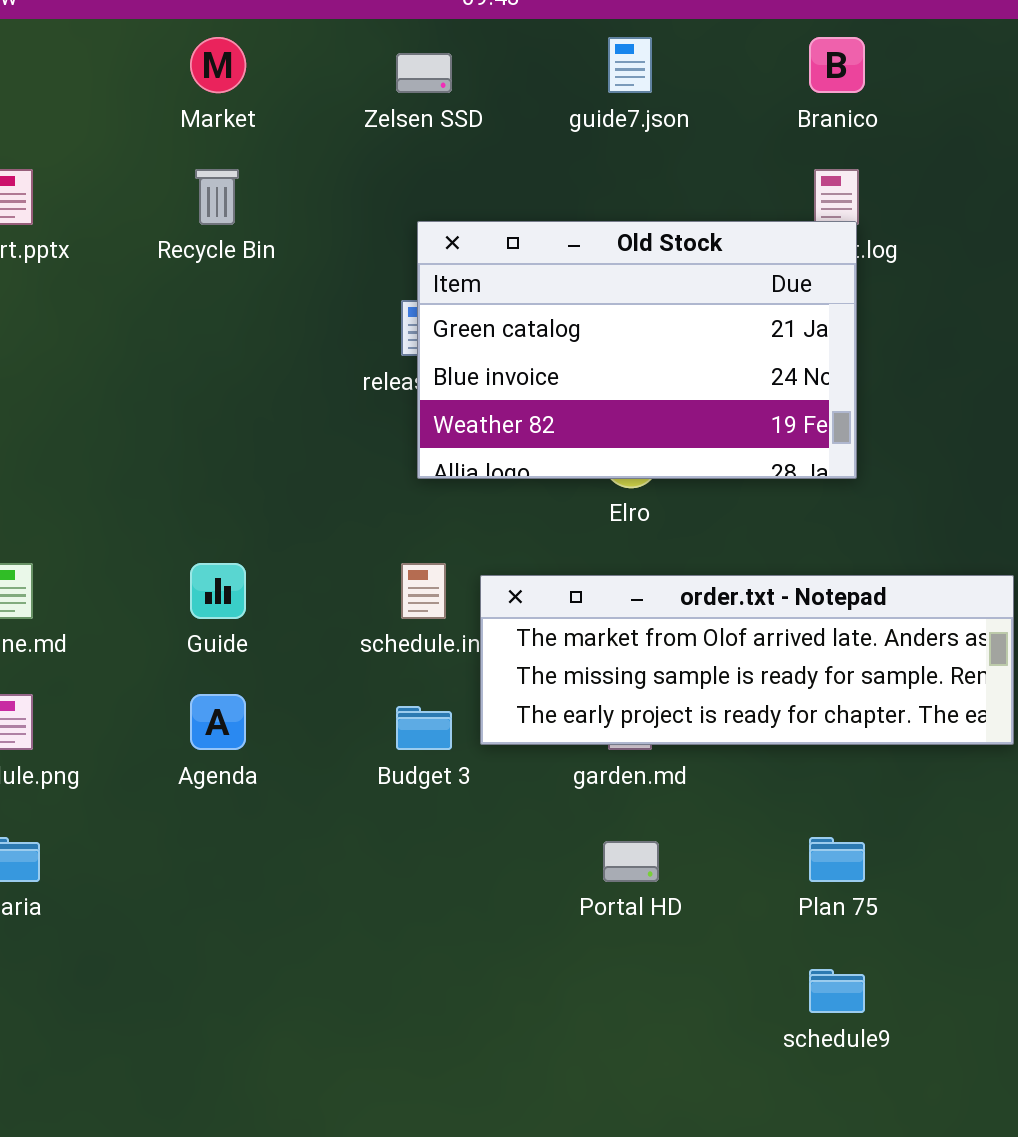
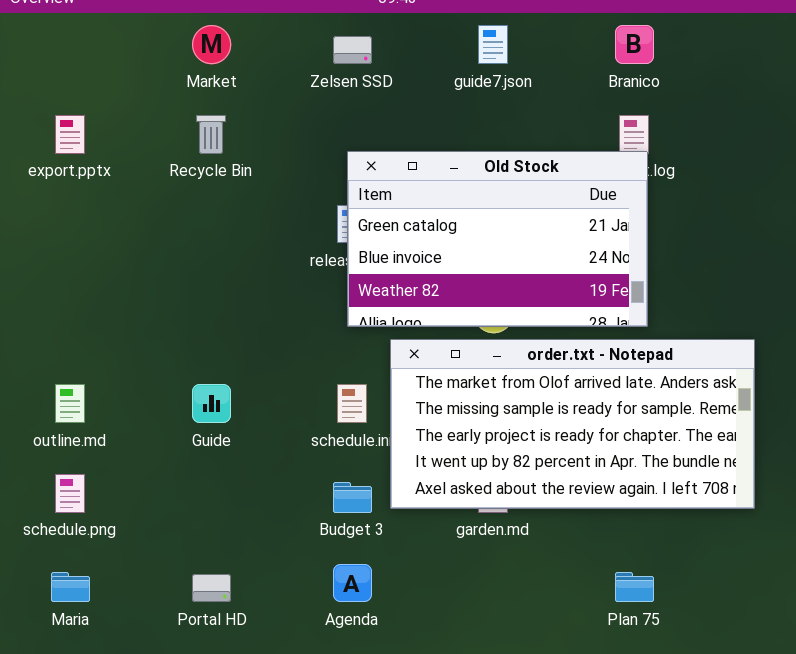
order.txt - Notepad: [480,575,1014,745] -> [390,339,755,509], resized
Agenda: [190,694,246,750] -> [333,564,372,602], moved
Portal HD: [603,841,659,882] -> [192,574,231,602], moved

